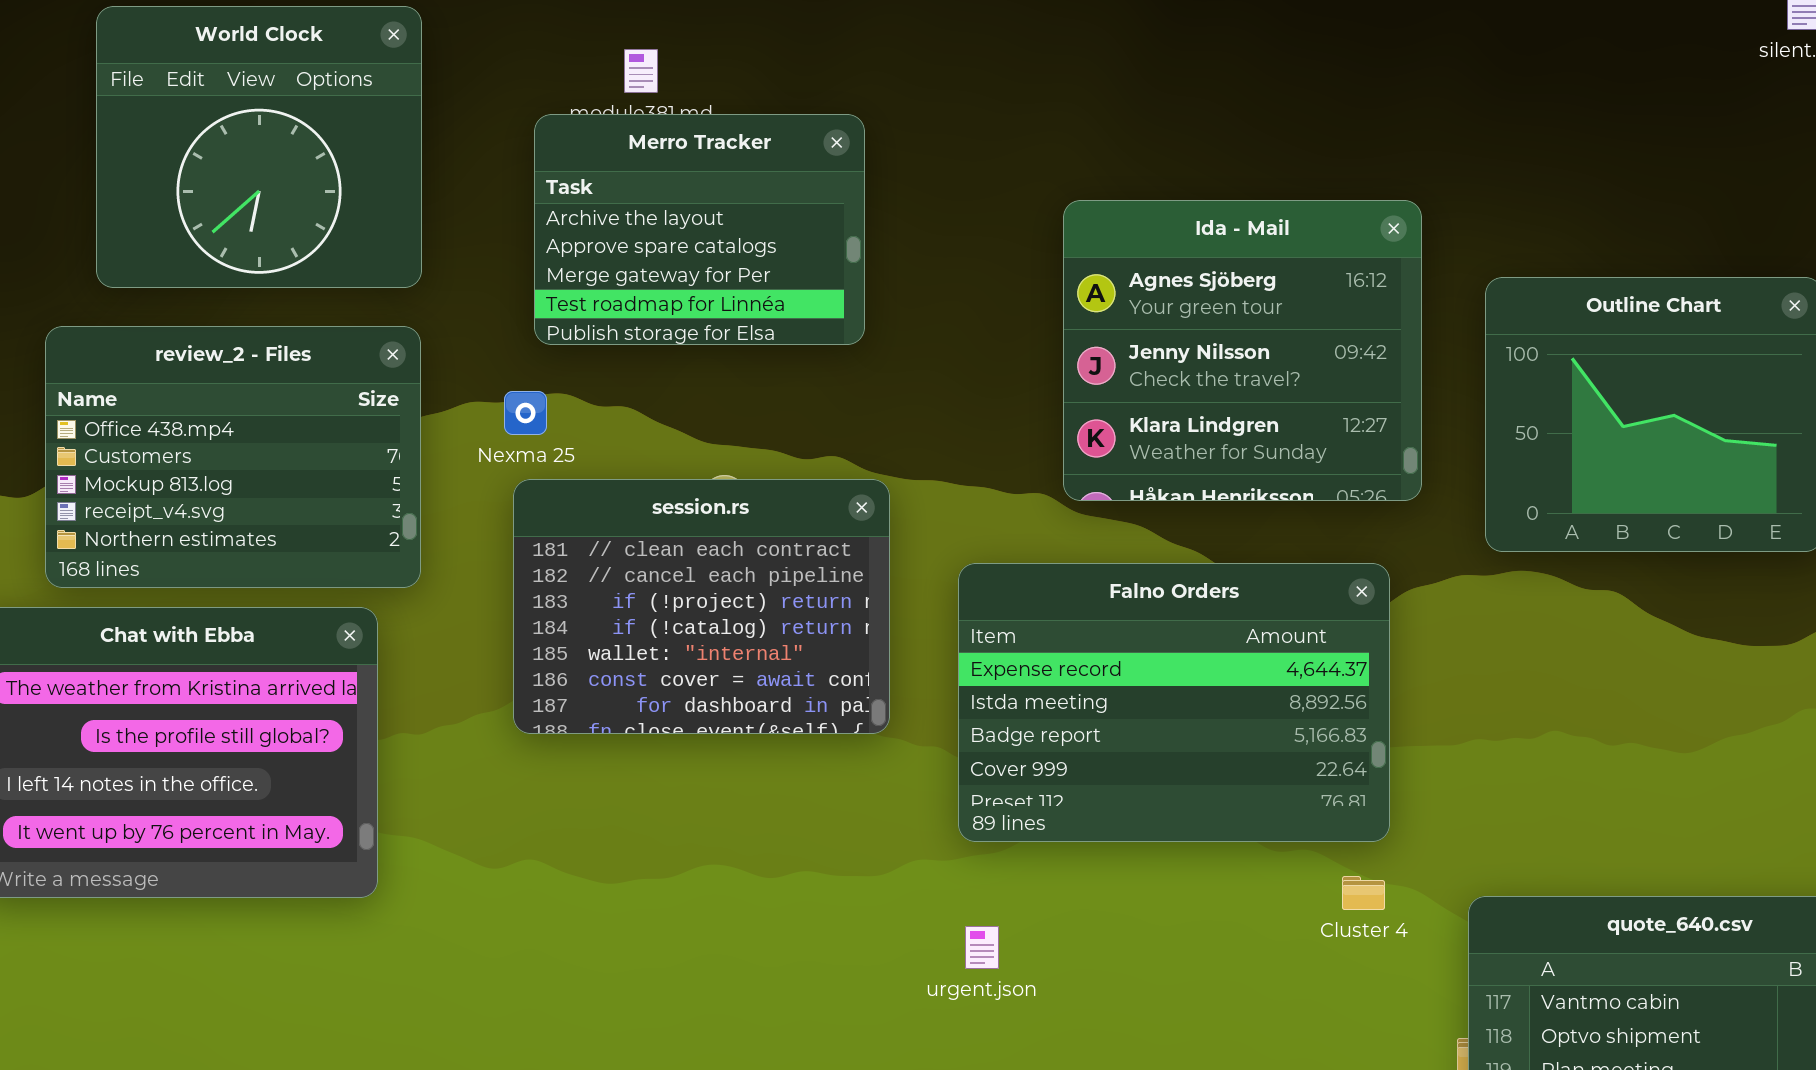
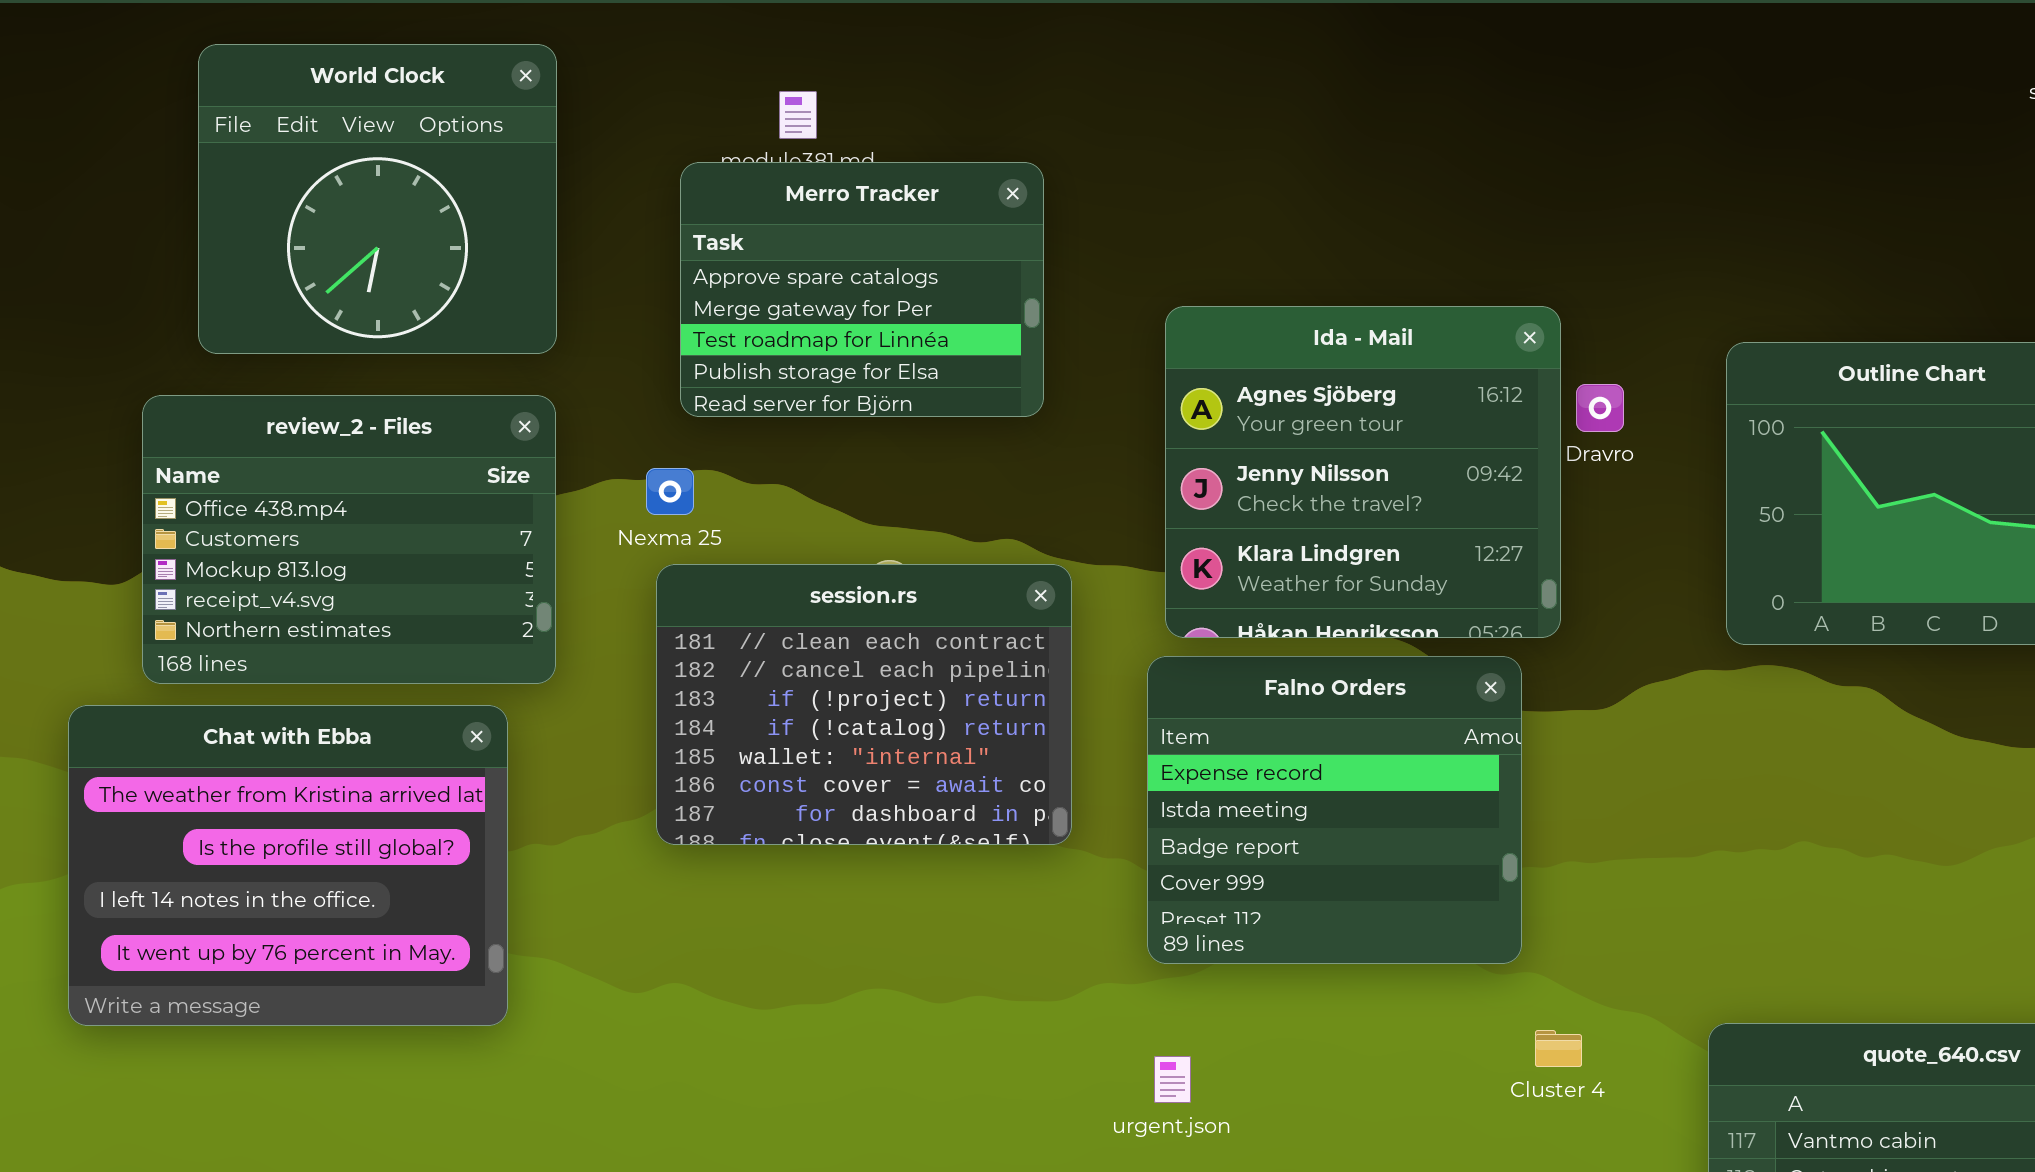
Merro Tracker: [534,114,865,345] -> [680,162,1044,417], scrolled down 1 row
Ida - Mail: [1063,200,1422,501] -> [1165,306,1561,638], moved
Falno Orders: [958,563,1390,842] -> [1147,656,1522,964], resized
Cluster 4: [1342,876,1385,910] -> [1535,1030,1582,1067], moved

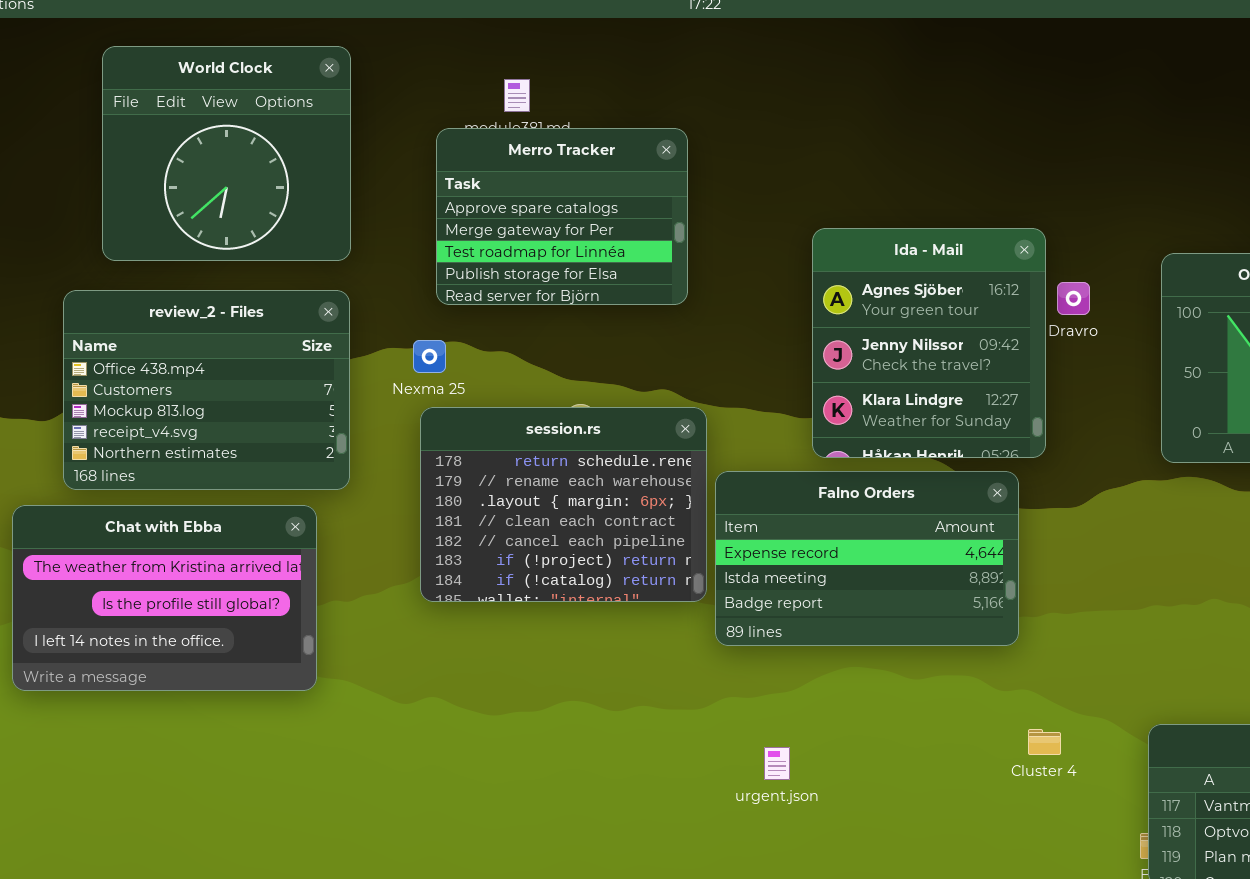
Ida - Mail: [1165,306,1561,638] -> [812,228,1046,458], resized
session.rs: [656,564,1072,845] -> [420,407,707,602], scrolled up 3 rows
Falno Orders: [1147,656,1522,964] -> [715,471,1019,646], resized
Chat with Ebba: [68,705,508,1026] -> [12,505,317,691], resized

